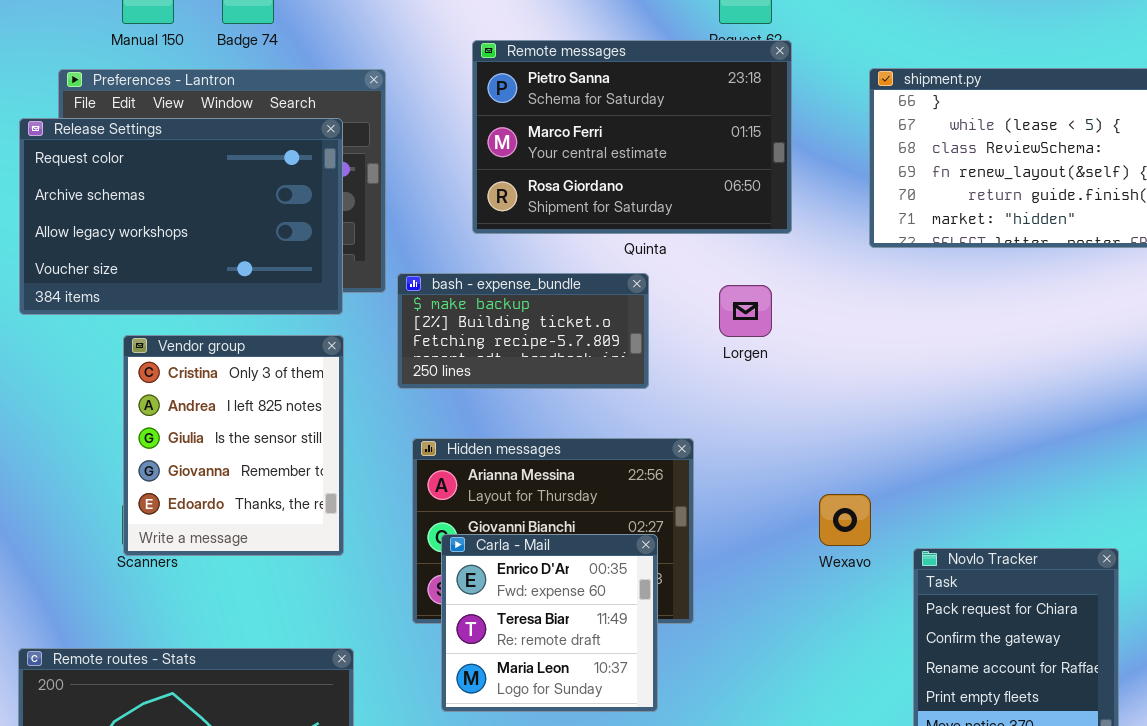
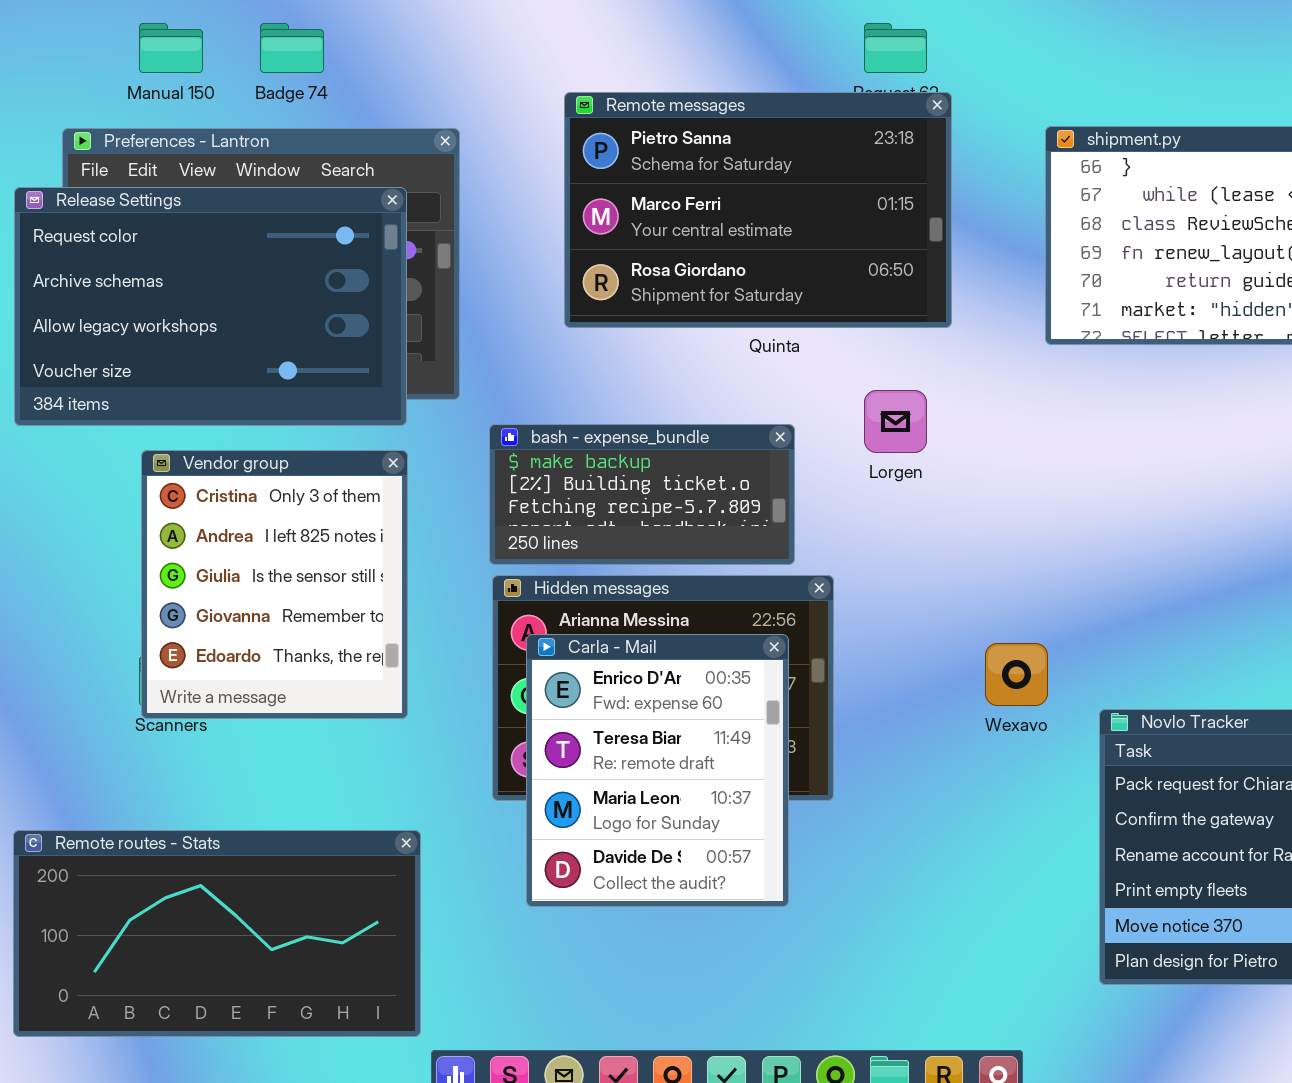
bash - expense_bundle: [397,273,649,389] -> [489,424,795,565], moved
Carla - Mail: [441,534,658,712] -> [526,634,789,907], resized

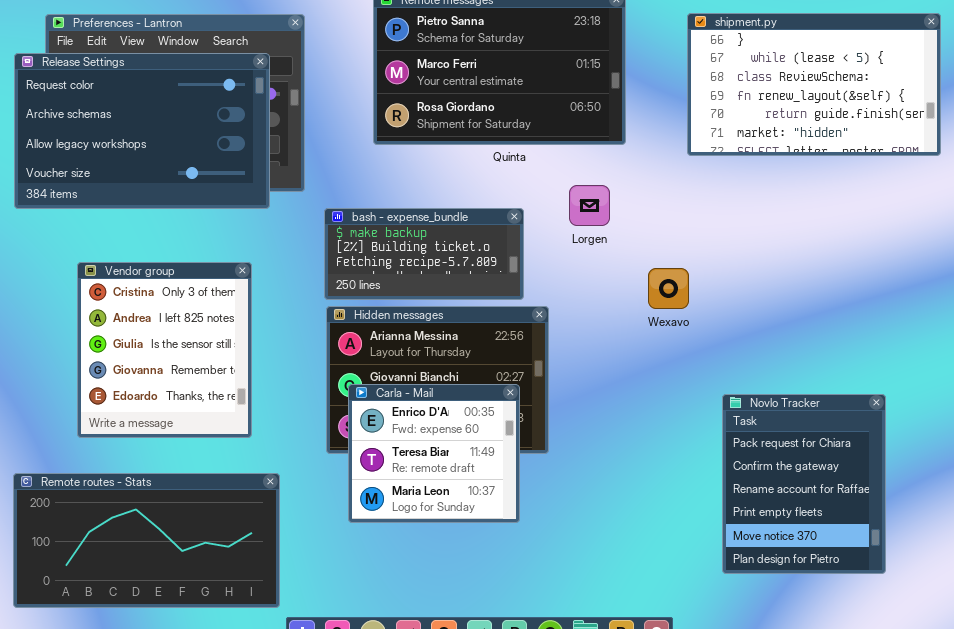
Vendor group: [141,450,408,719] -> [77,262,252,438], moved
Carla - Mail: [526,634,789,907] -> [348,384,520,523], resized
Wexavo: [985,643,1048,706] -> [648,268,689,309], moved

